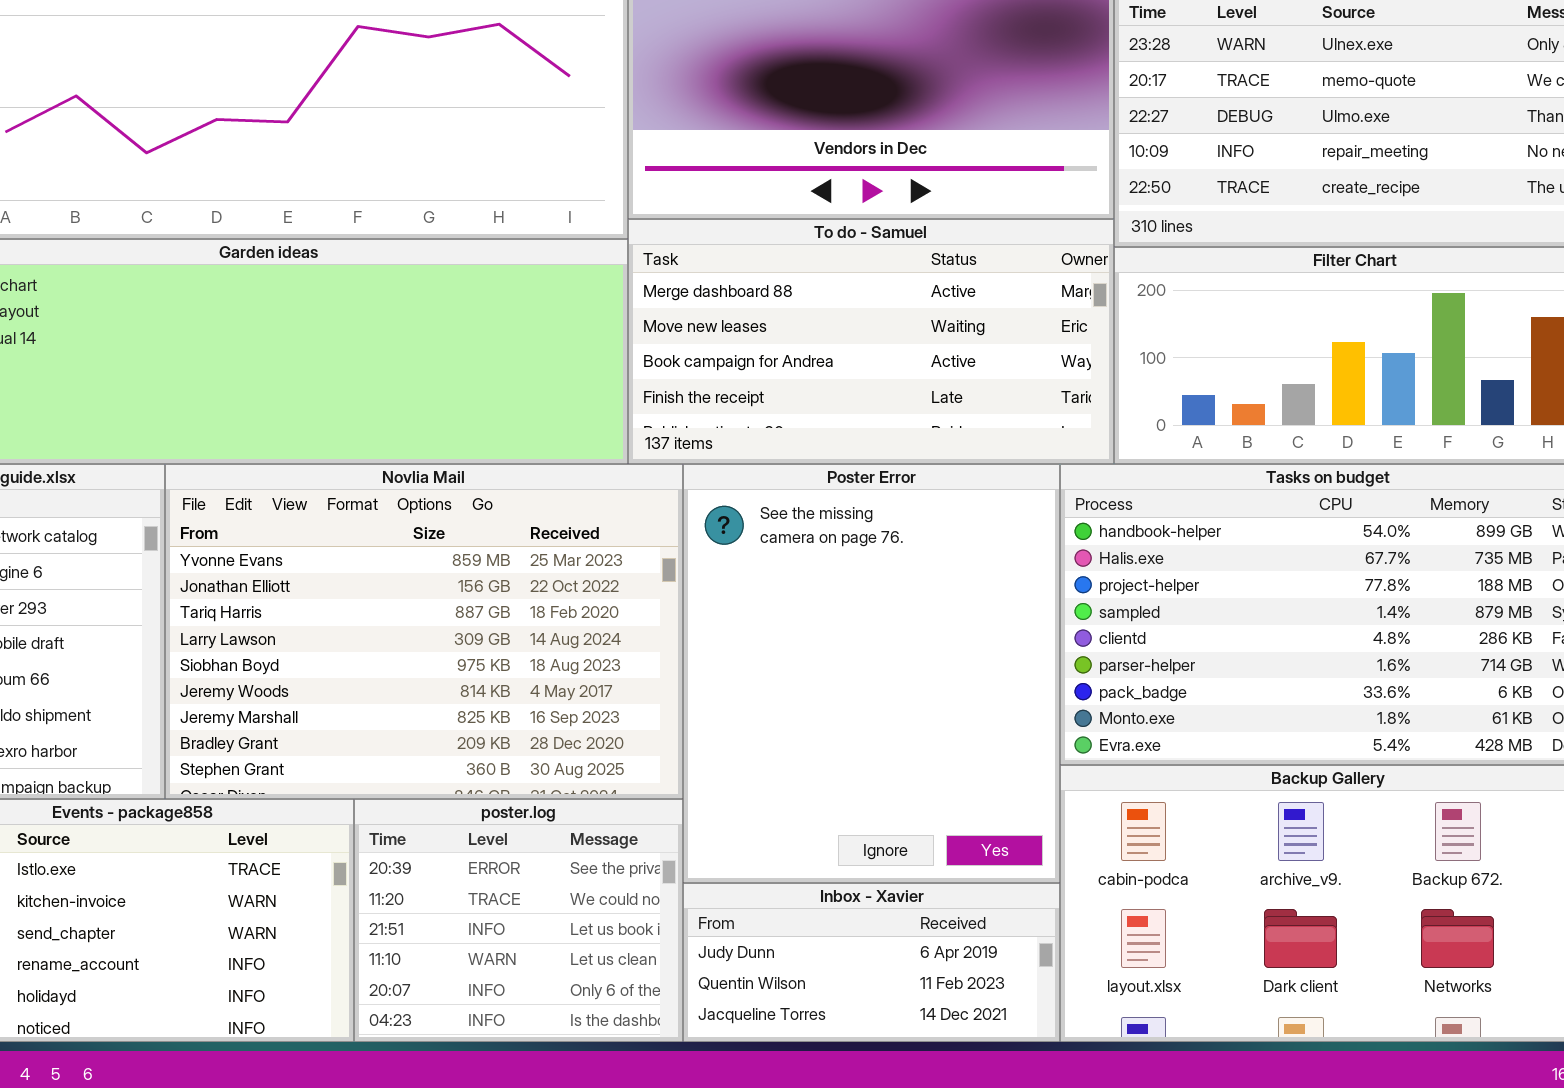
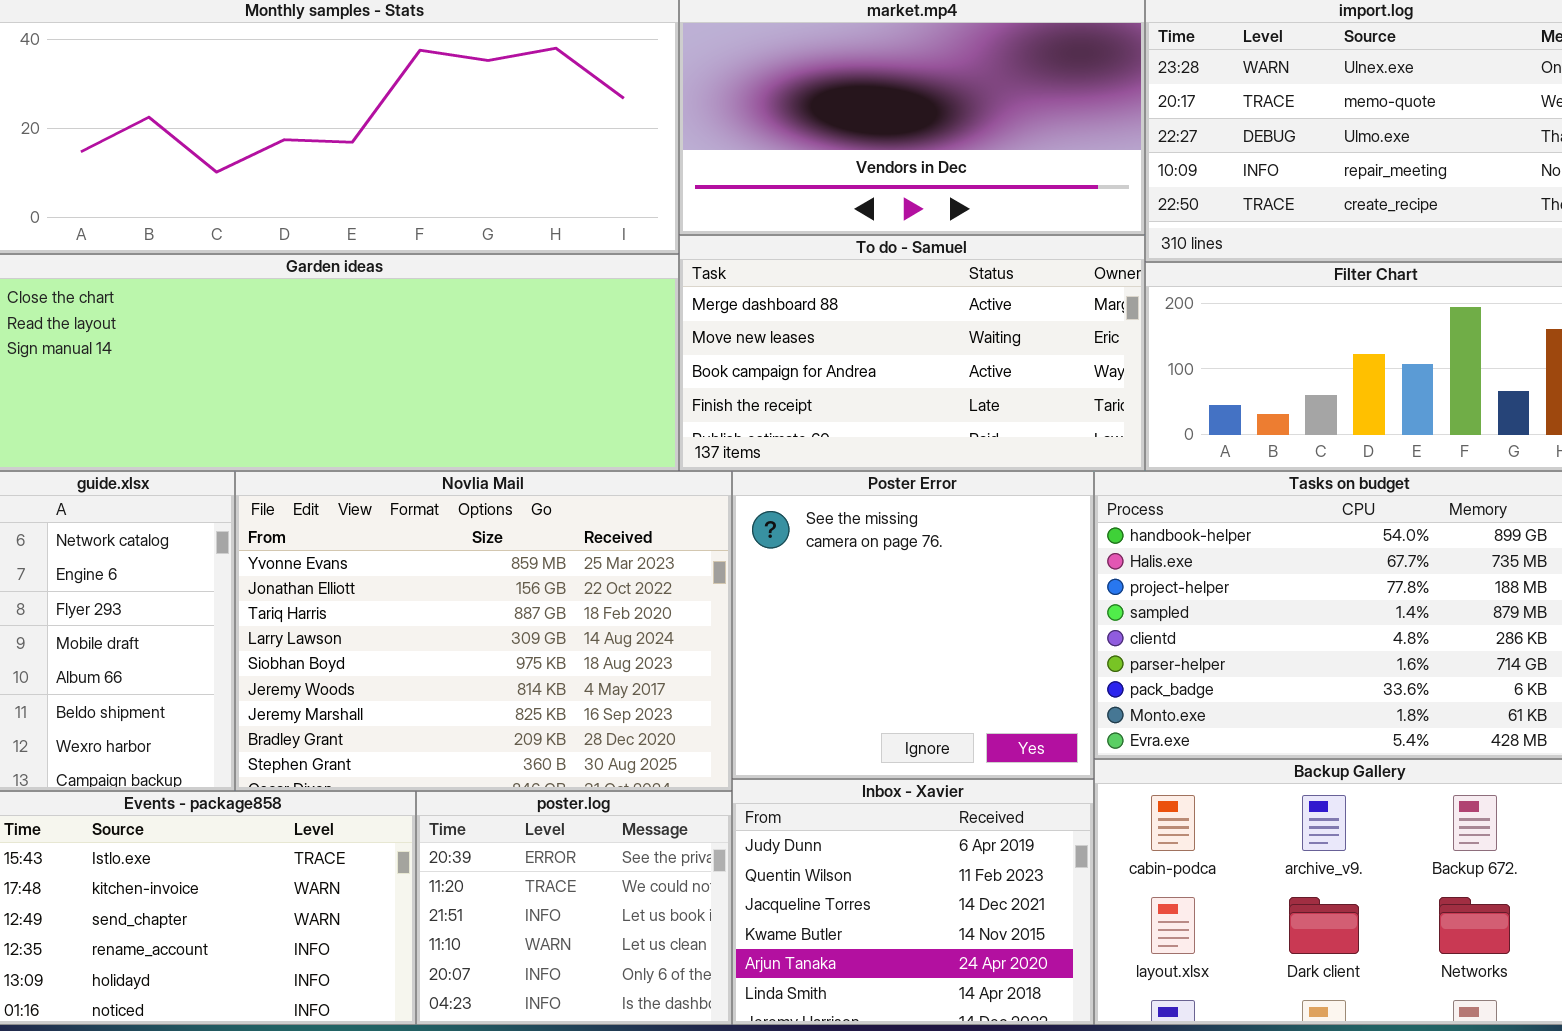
Poster Error: [683,464,1060,883] -> [732,471,1094,779], resized
Inbox - Xavier: [683,883,1060,1042] -> [732,779,1094,1025], resized

